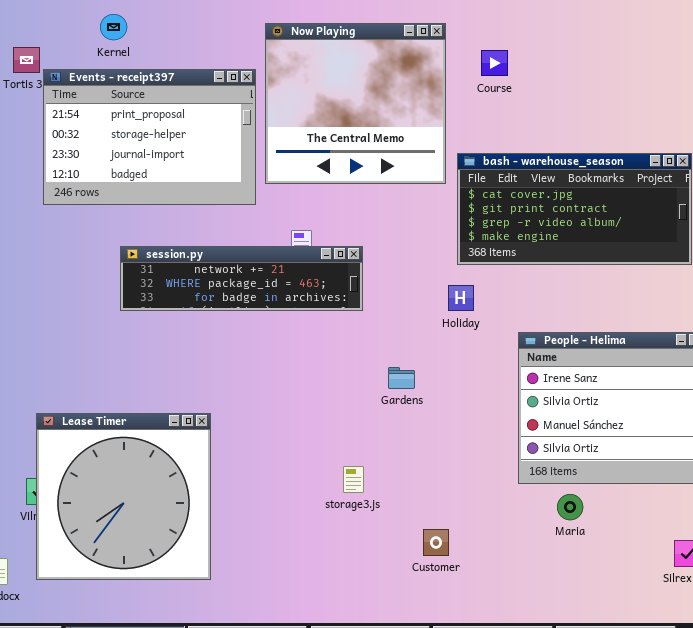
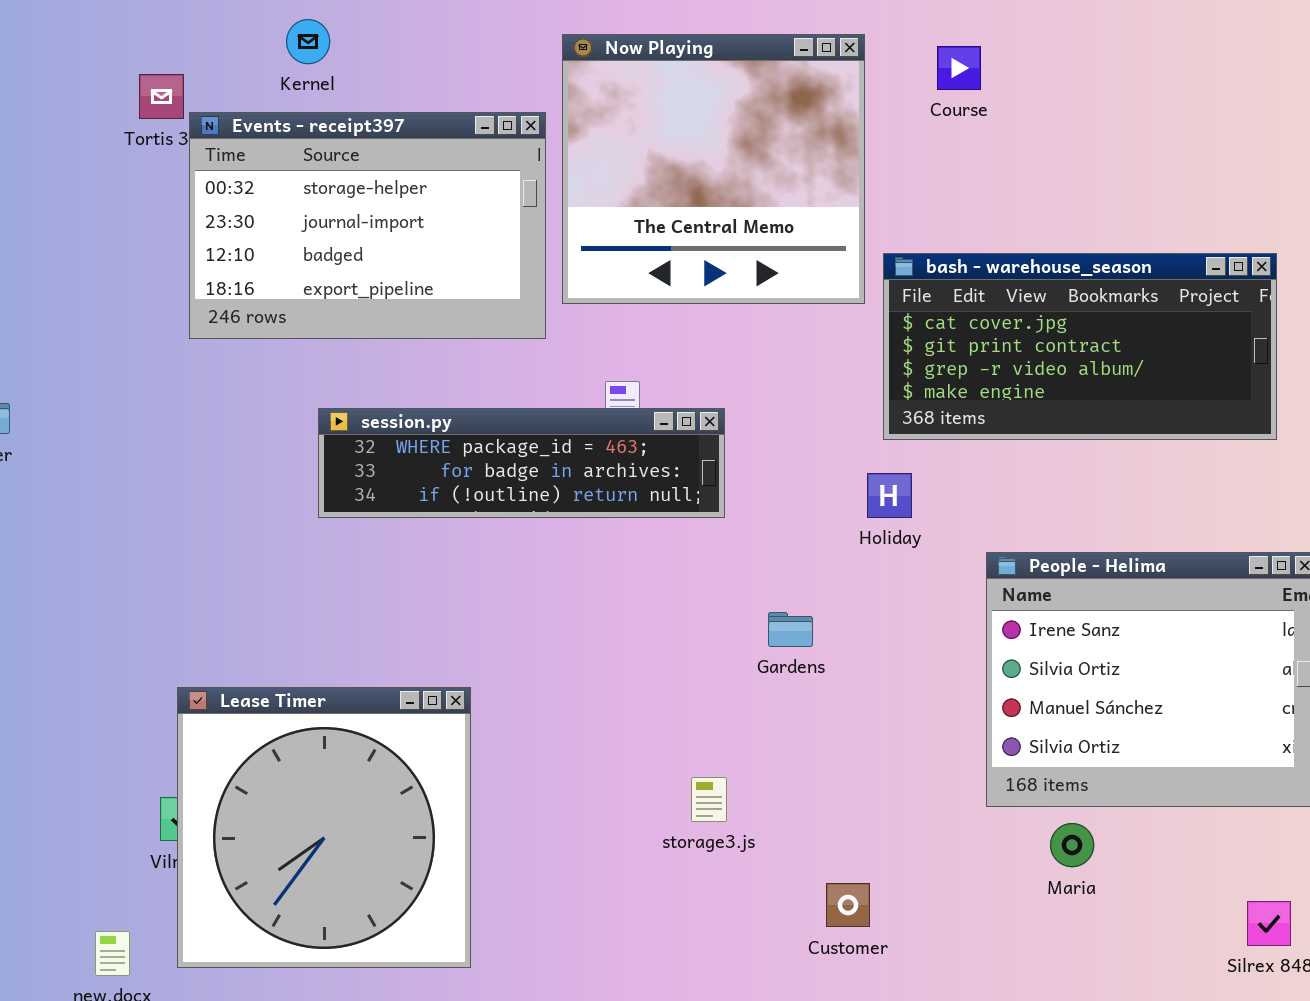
Course: [481,50,508,76] -> [937,46,981,90], moved
Events - receipt397: [43,69,256,205] -> [189,112,546,339], scrolled down 1 row
session.py: [120,246,363,311] -> [318,408,725,518], scrolled down 1 row

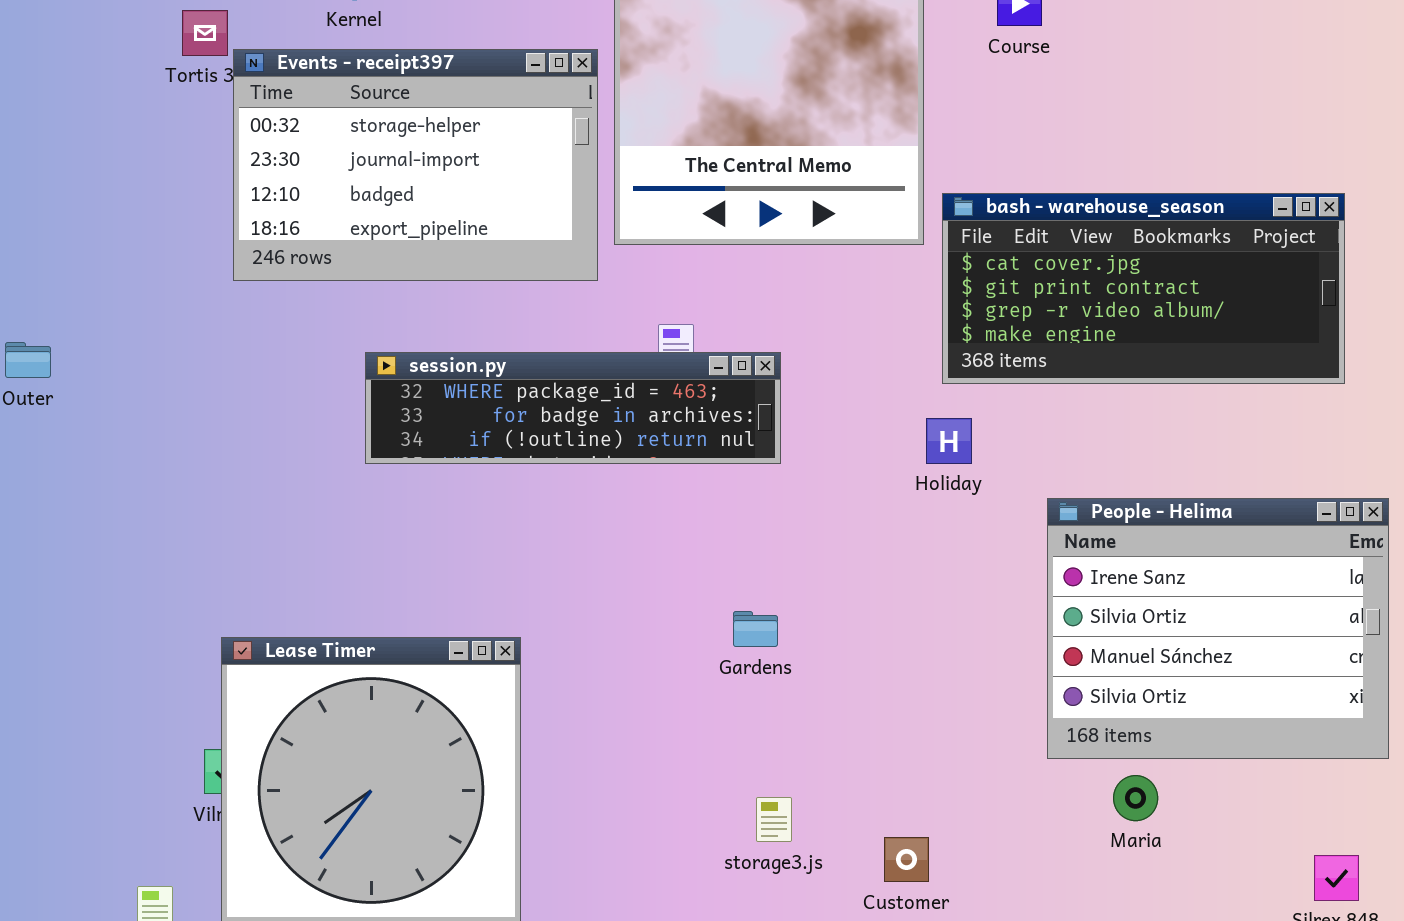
Gardens: [768,612,813,647] -> [733,611,778,647], moved
storage3.js: [691,777,727,822] -> [756,797,792,842], moved

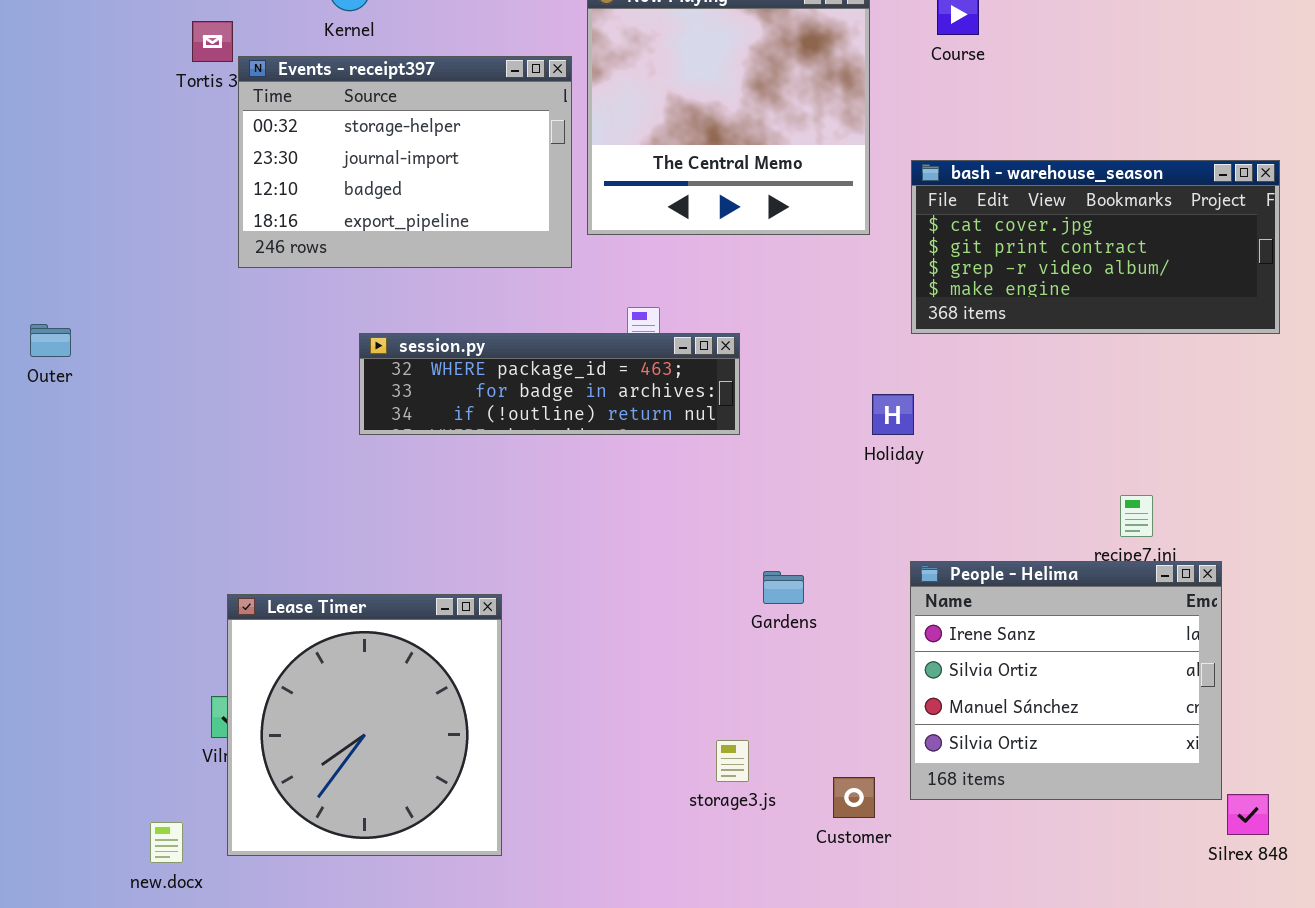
bash - warehouse_season: [942,193,1345,384] -> [911,160,1280,334], moved
People - Helima: [1047,498,1389,759] -> [910,561,1222,800], moved
Gardens: [733,611,778,647] -> [763,571,804,604], moved

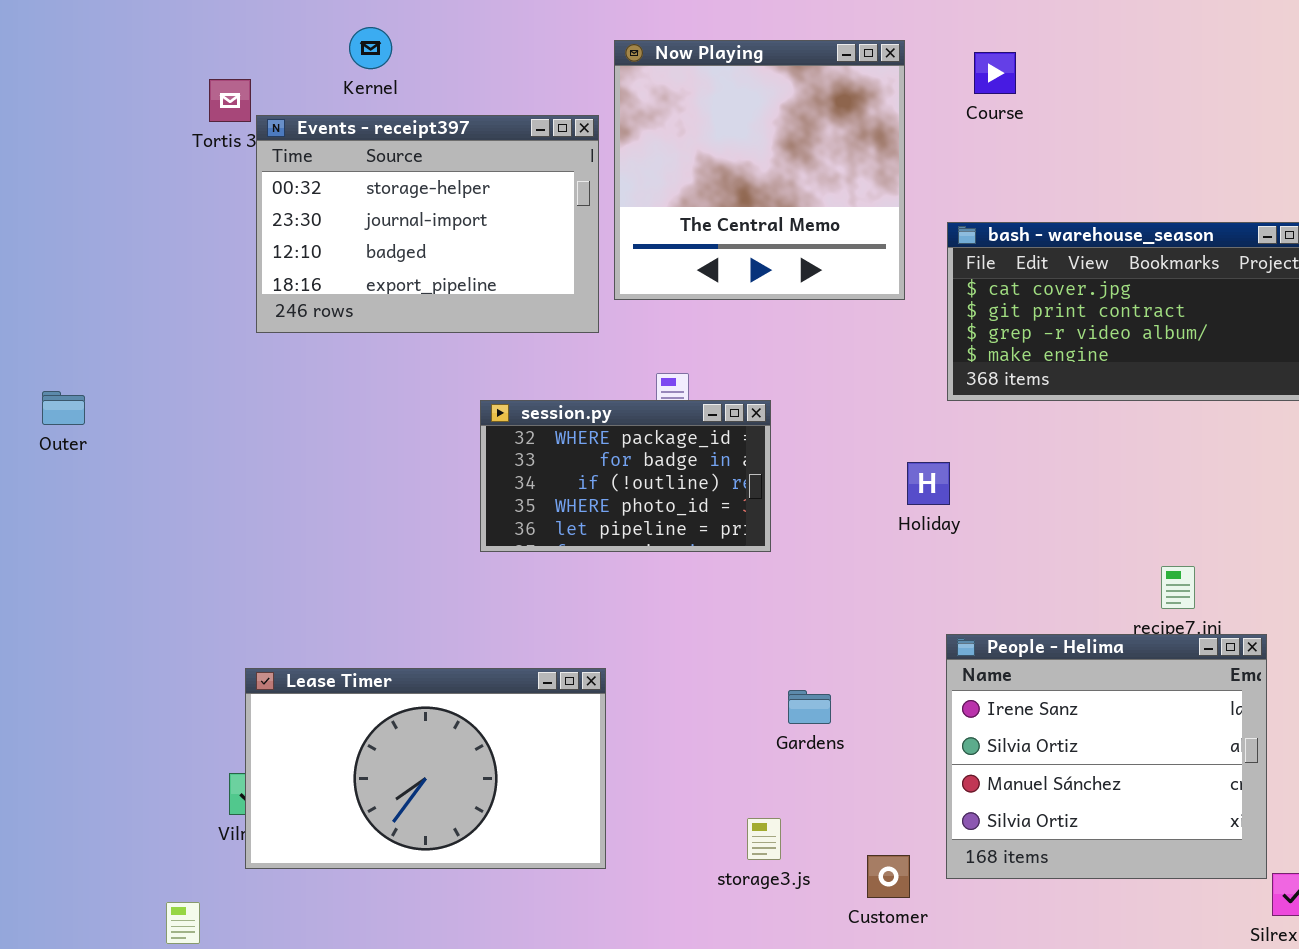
session.py: [359,333,740,435] -> [480,400,771,552], resized
Gardens: [763,571,804,604] -> [788,690,831,724], moved
Lease Timer: [227,594,502,856] -> [245,668,606,869], resized

